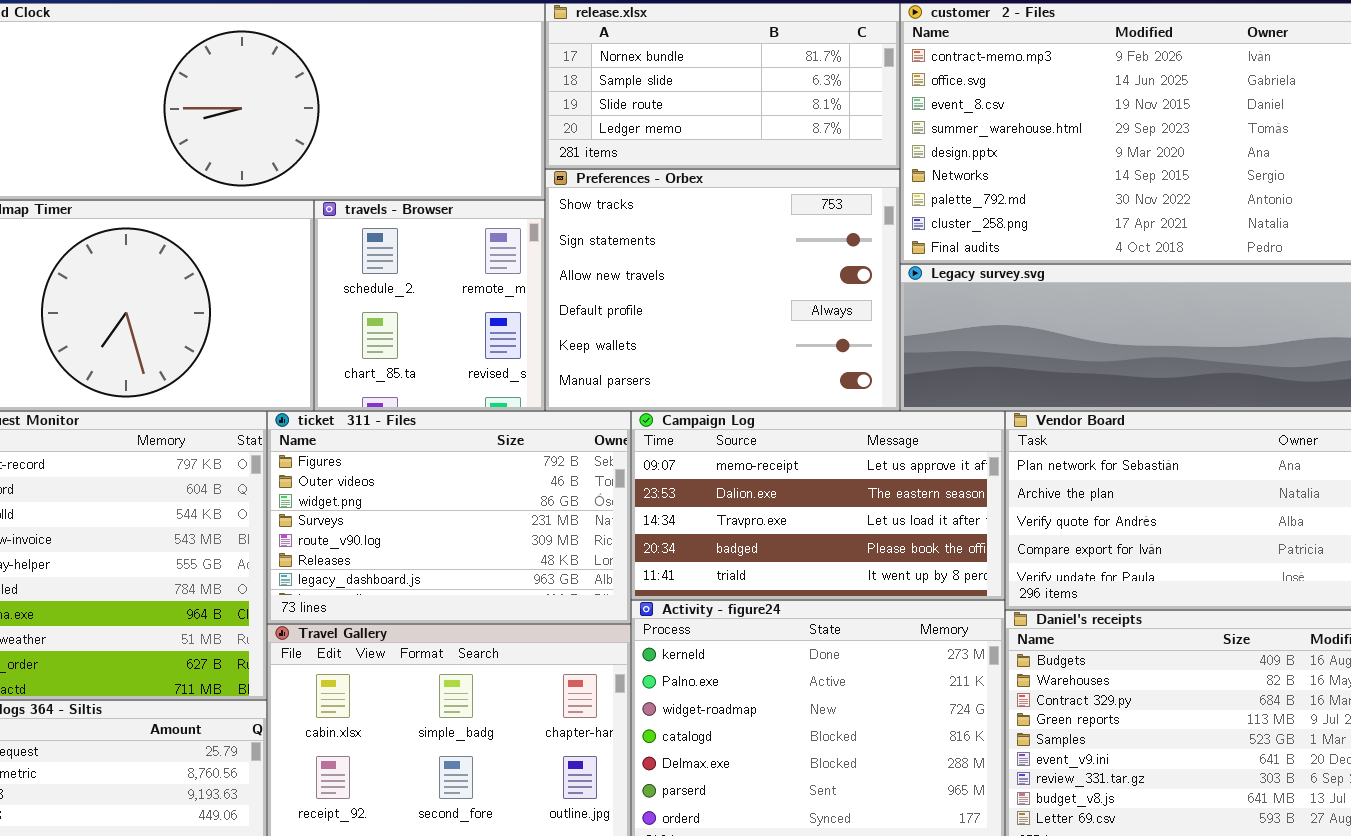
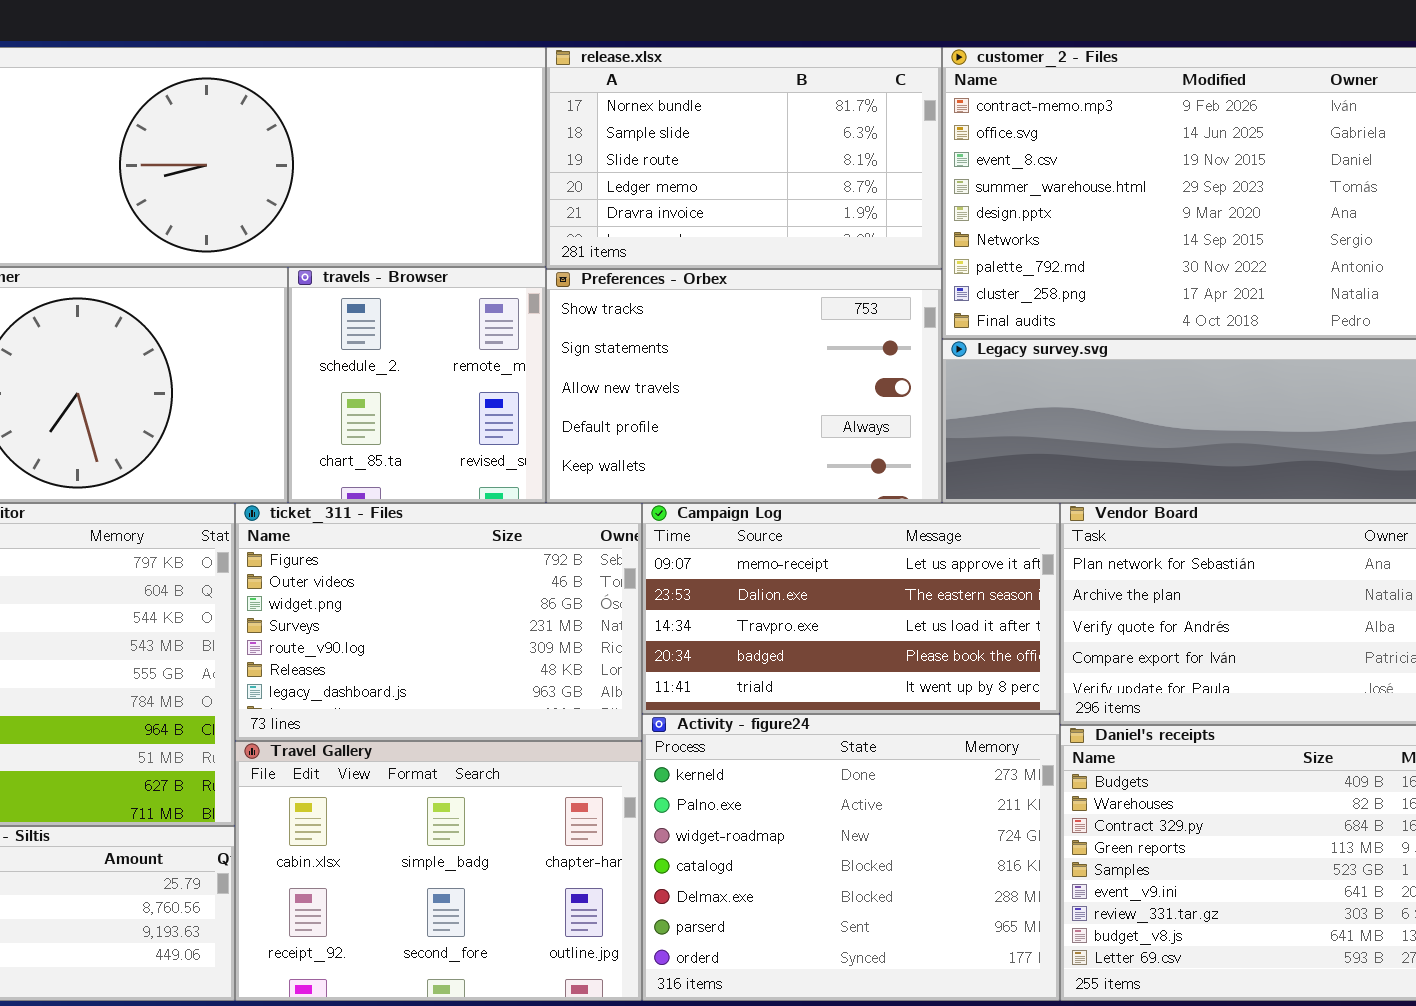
release.xlsx: [545,3,900,169] -> [546,47,942,269], resized
Preferences - Orbex: [545,169,900,411] -> [546,269,942,503], resized

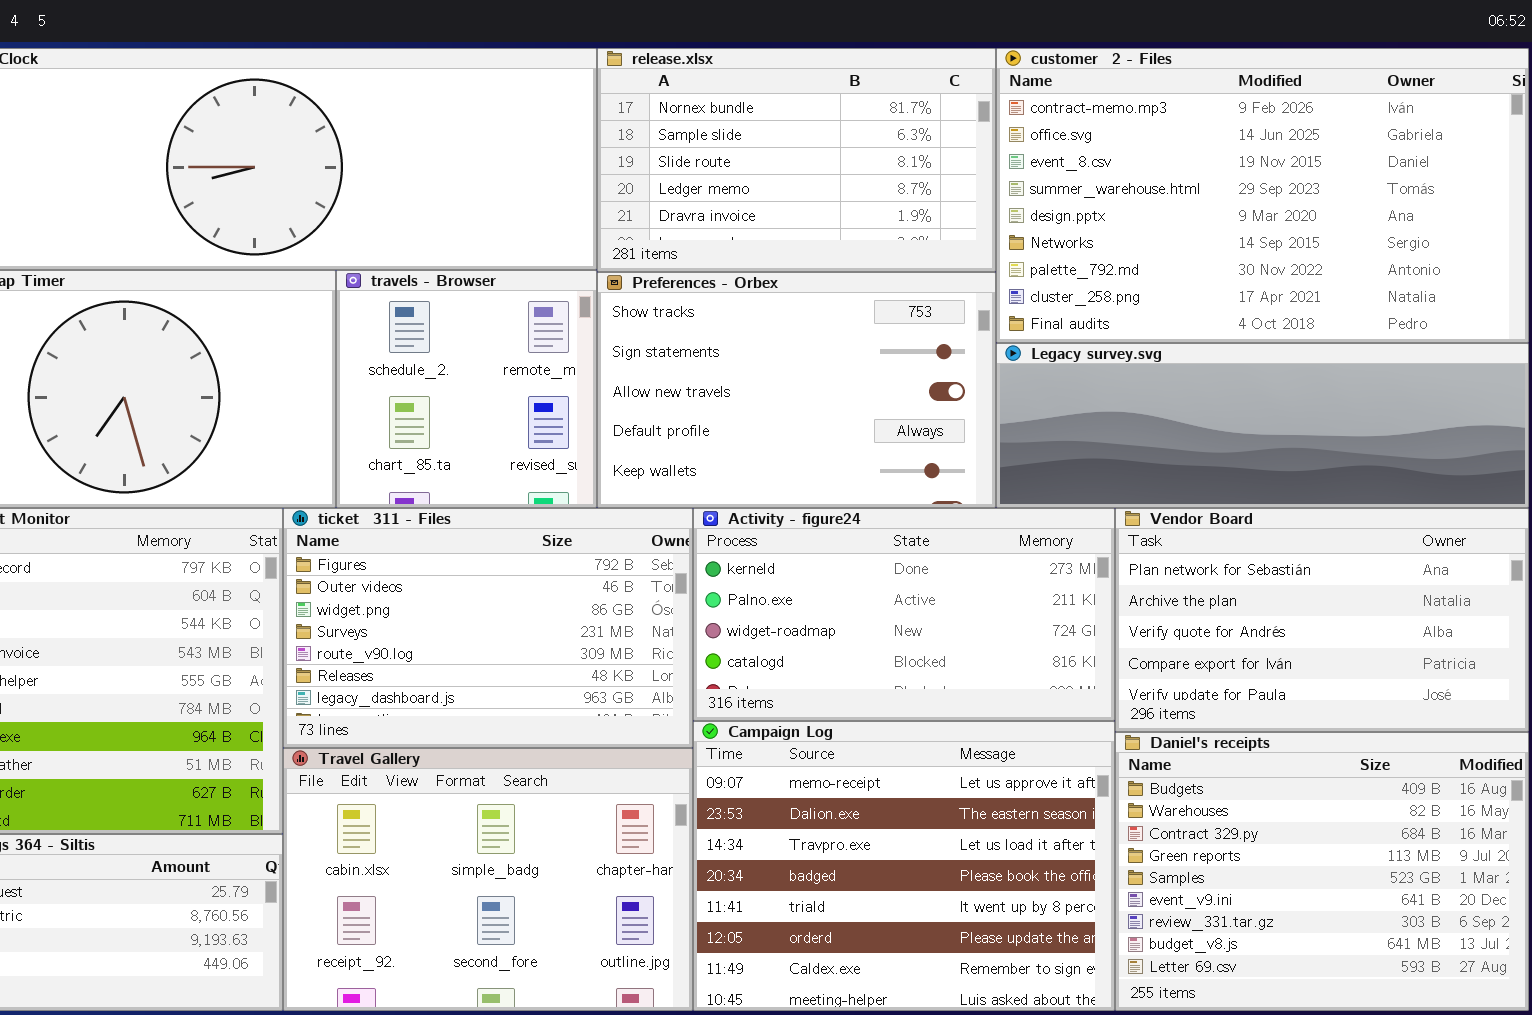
Campaign Log: [642,503,1060,714] -> [693,721,1115,1011], moved, resized
Activity - figure24: [642,714,1060,1001] -> [693,508,1115,721], moved, resized

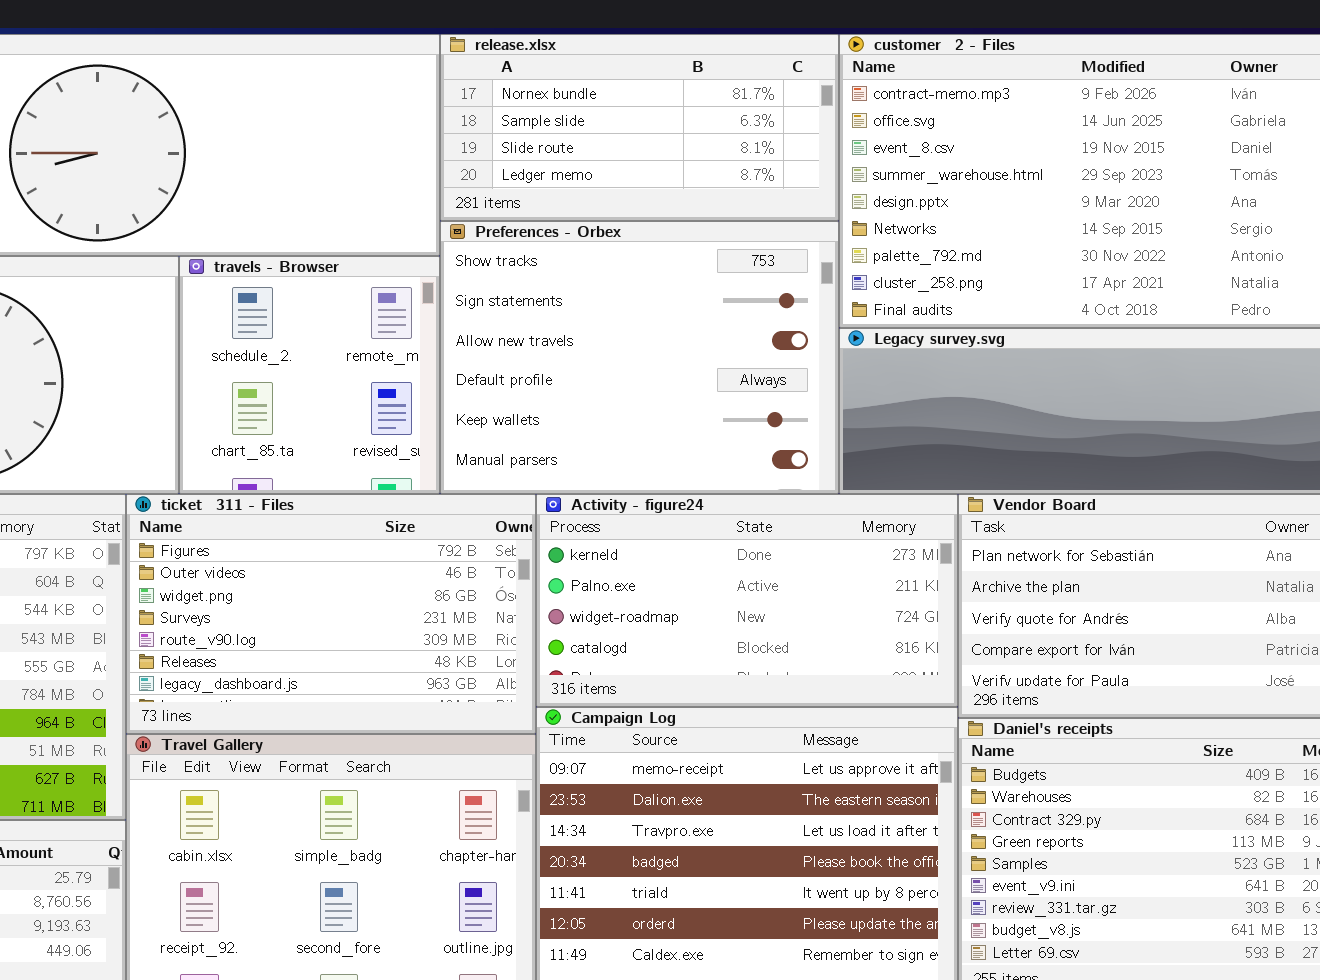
release.xlsx: [597,48,996,272] -> [440,34,839,221], resized
Preferences - Orbex: [597,272,996,508] -> [440,221,839,494], resized

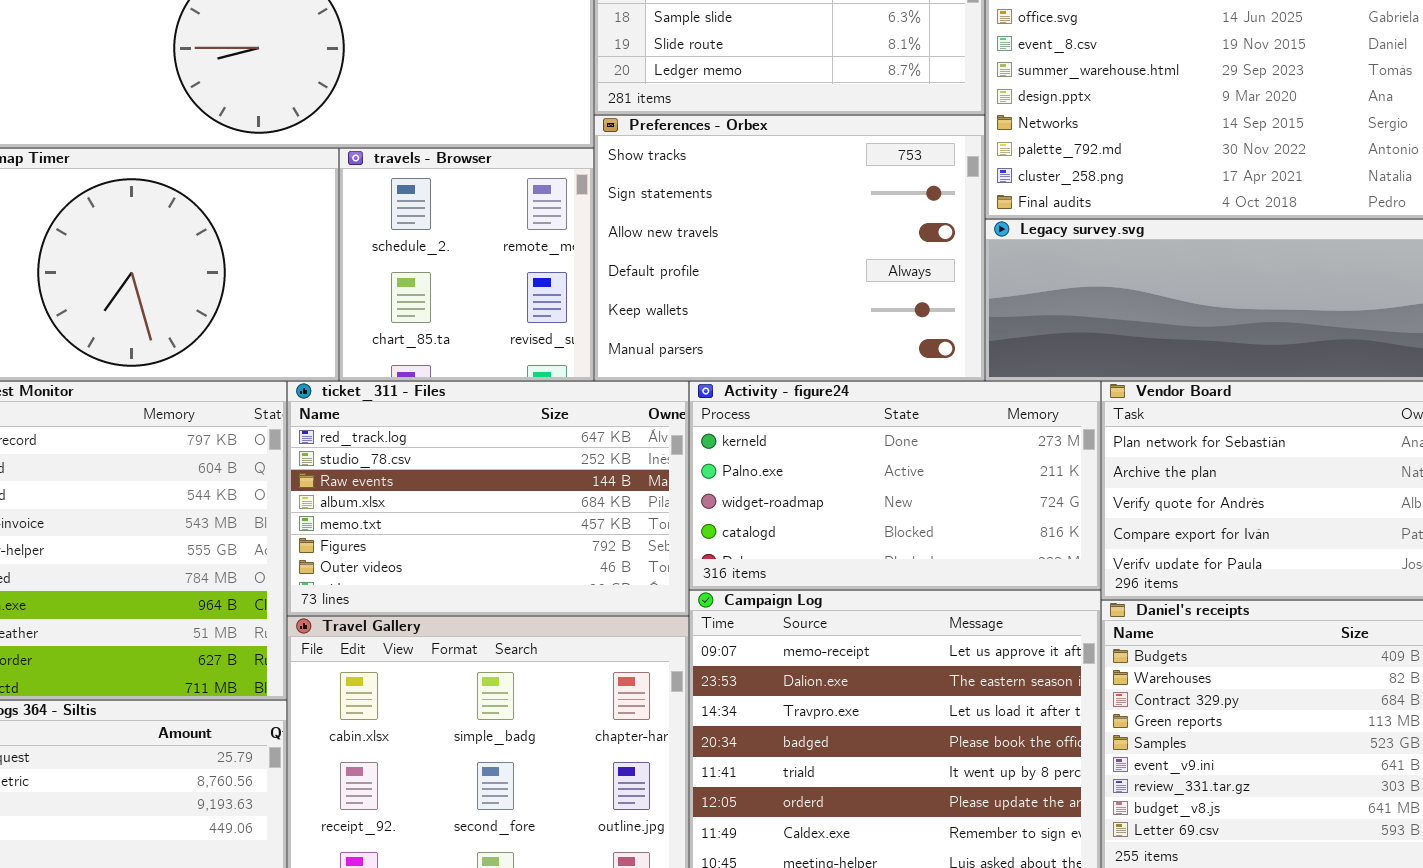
ticket_311 - Files: [126,494,536,734] -> [287,381,689,616], scrolled up 5 rows

